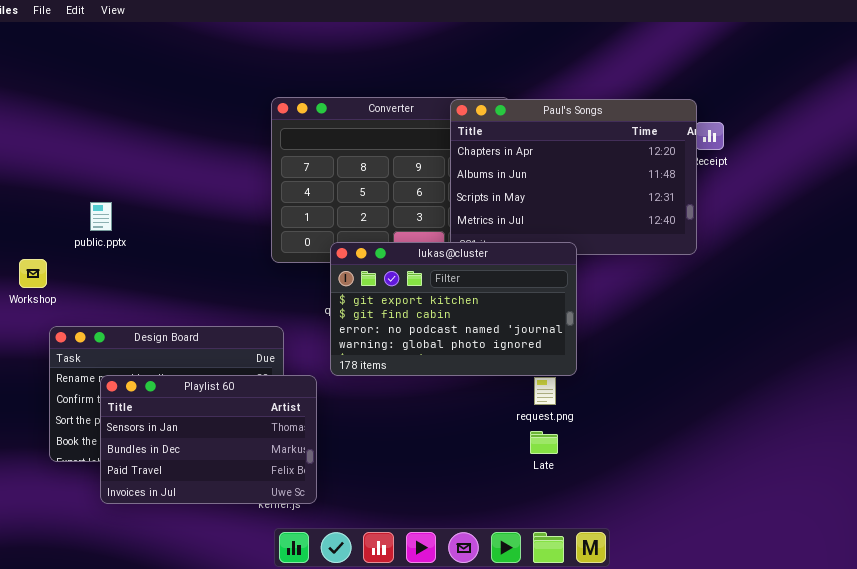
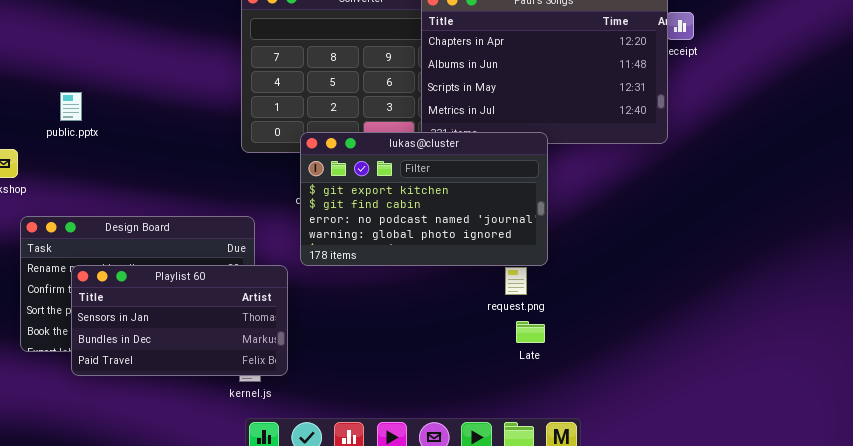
Playlist 60: [100,375,317,504] -> [71,265,288,376], resized
Late: [530,431,558,454] -> [516,321,545,343], moved

